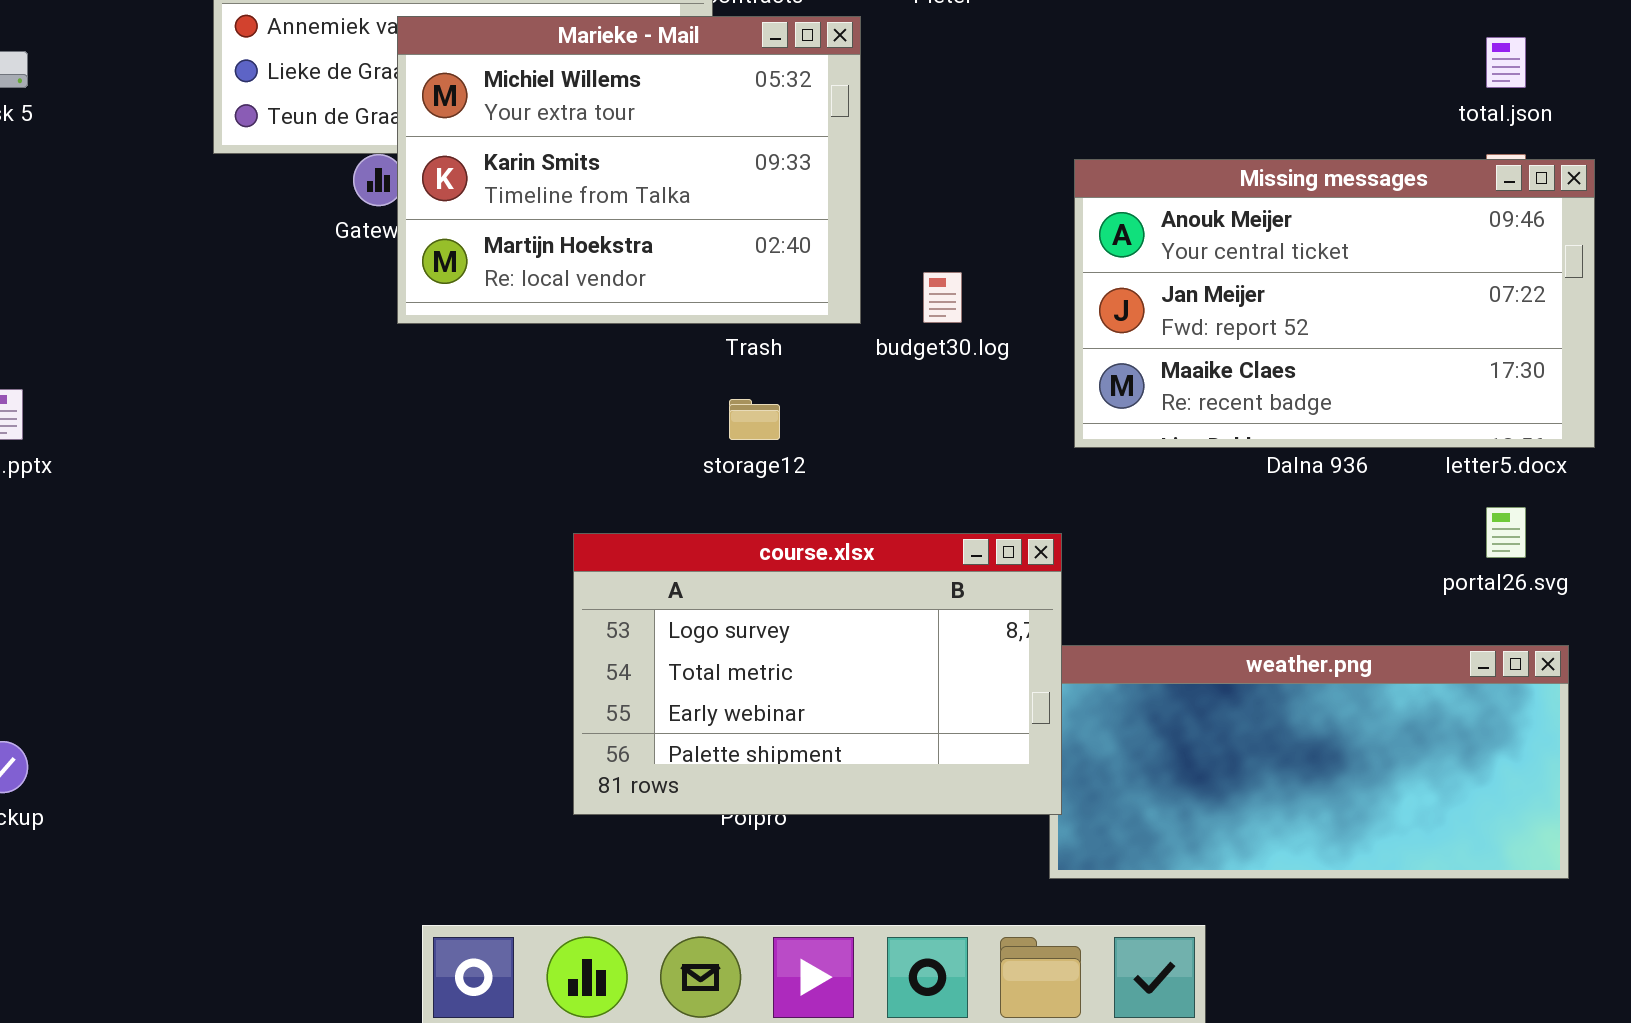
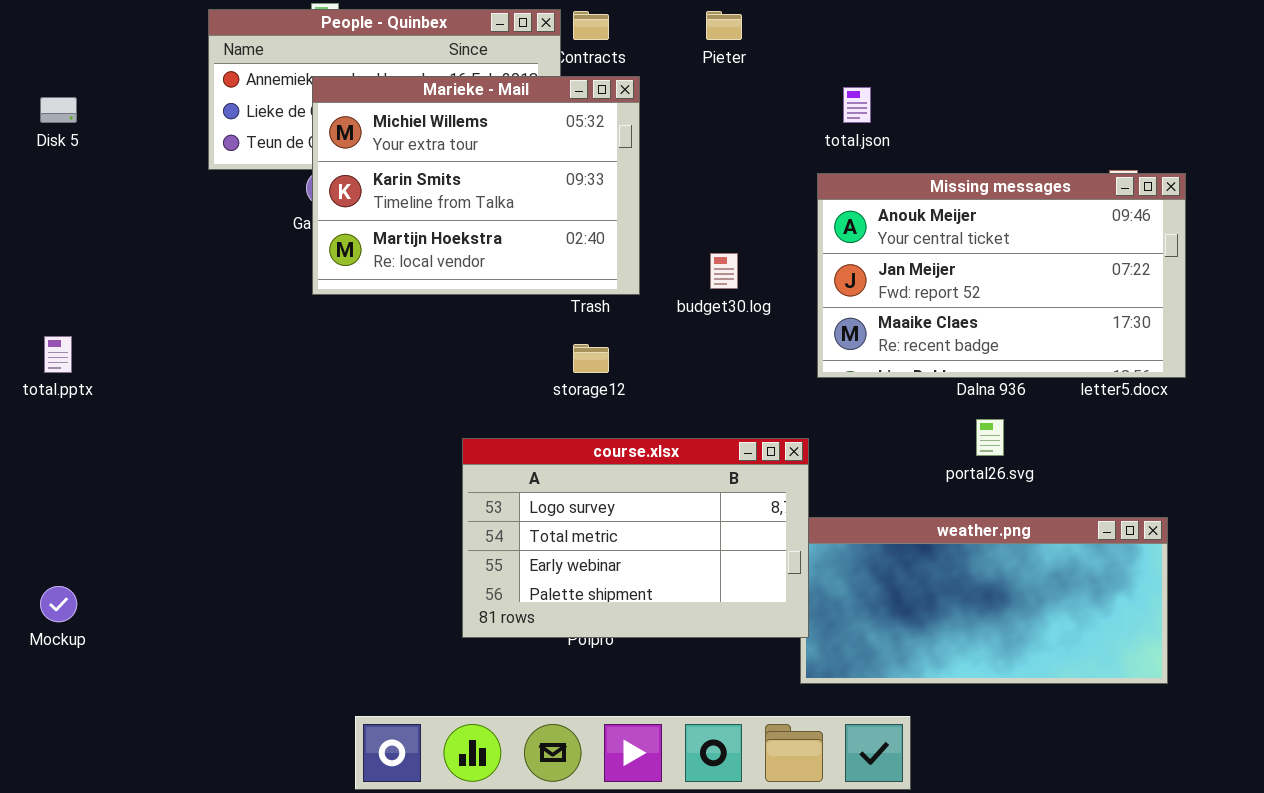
Marieke - Mail: [397,16,861,324] -> [312,76,640,295], moved
total.json: [1486,37,1526,88] -> [843,87,871,123], moved
portal26.svg: [1486,507,1526,558] -> [976,419,1004,456], moved

